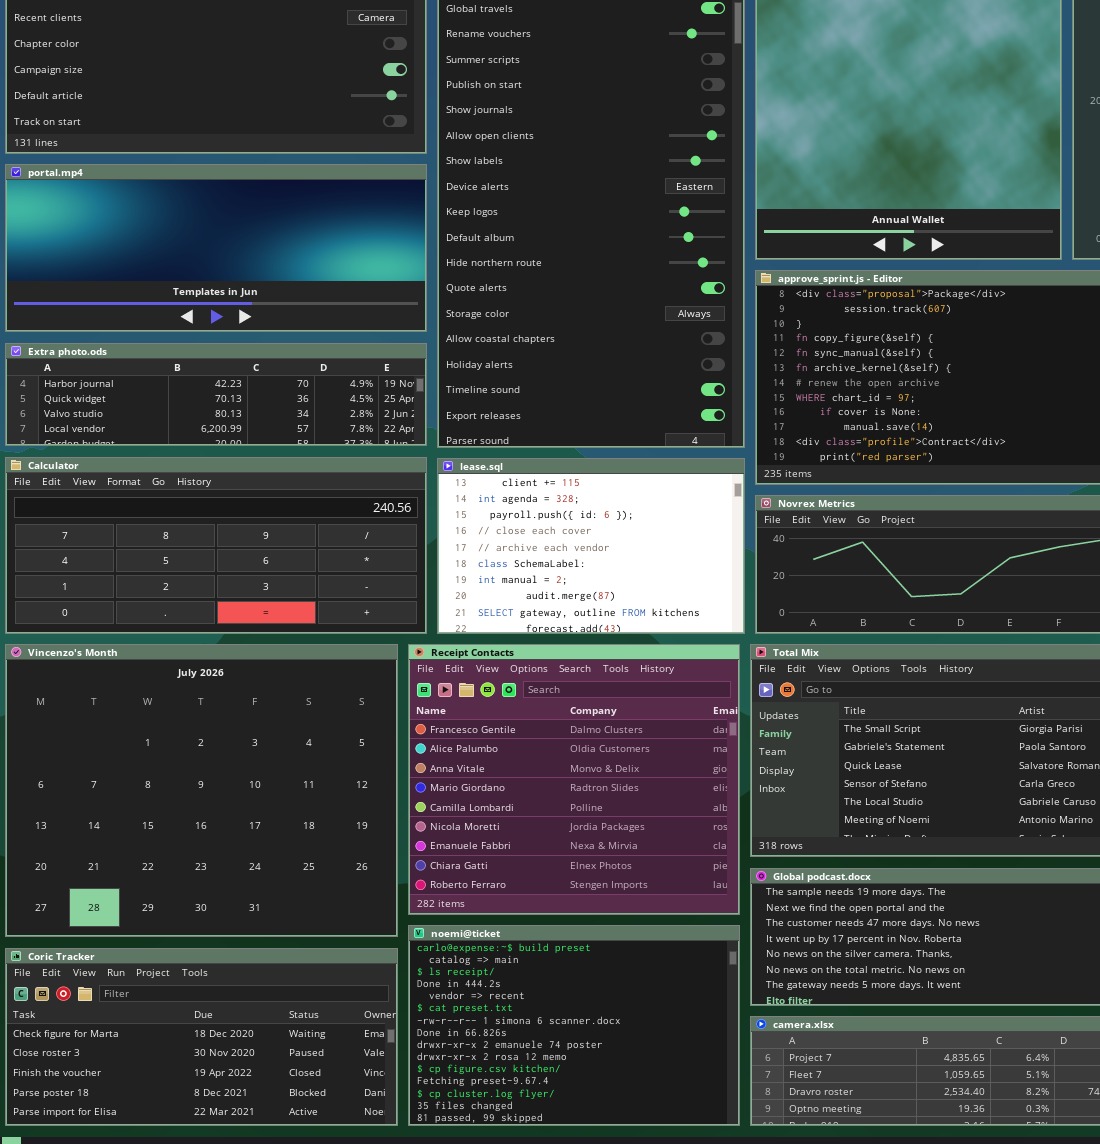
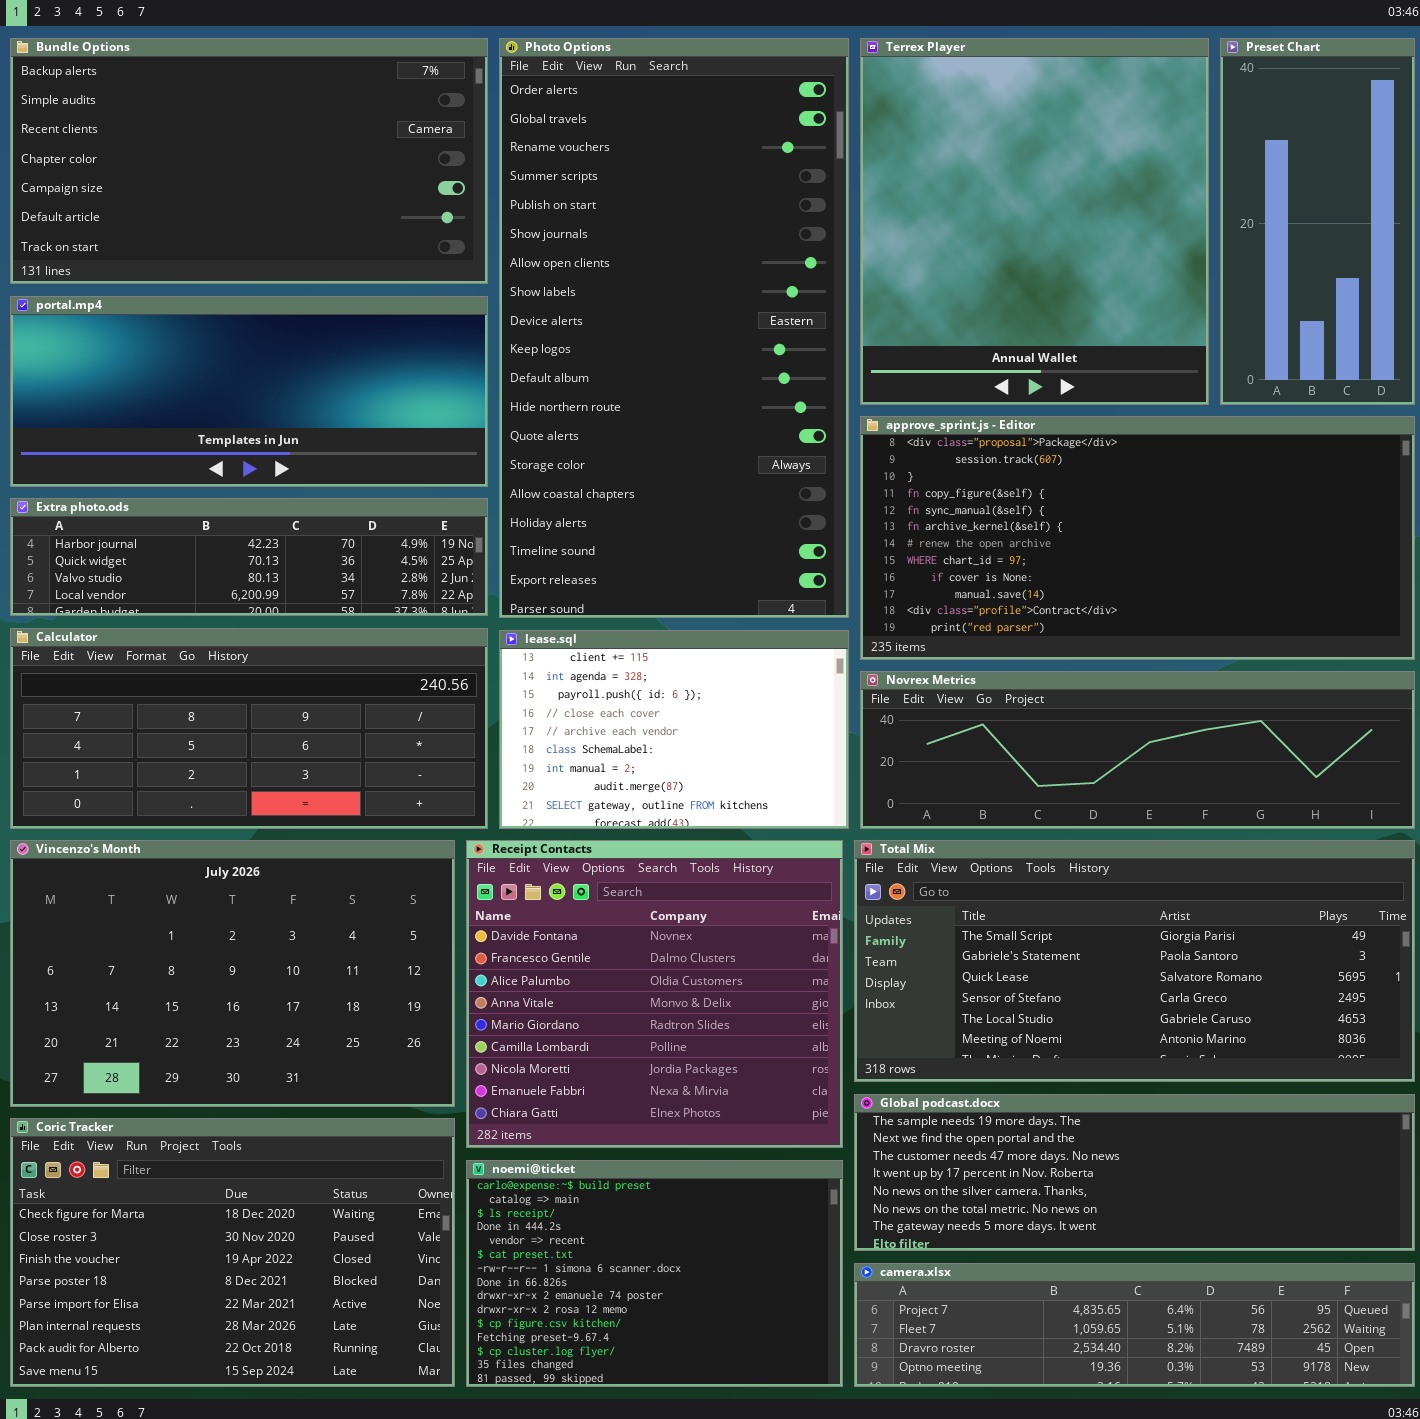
Vincenzo's Month: [5,644,398,937] -> [10,840,455,1107], resized
Receipt Contacts: [408,644,740,915] -> [466,840,843,1148], scrolled up 1 row
Coric Tracker: [5,948,398,1126] -> [10,1118,455,1387], resized

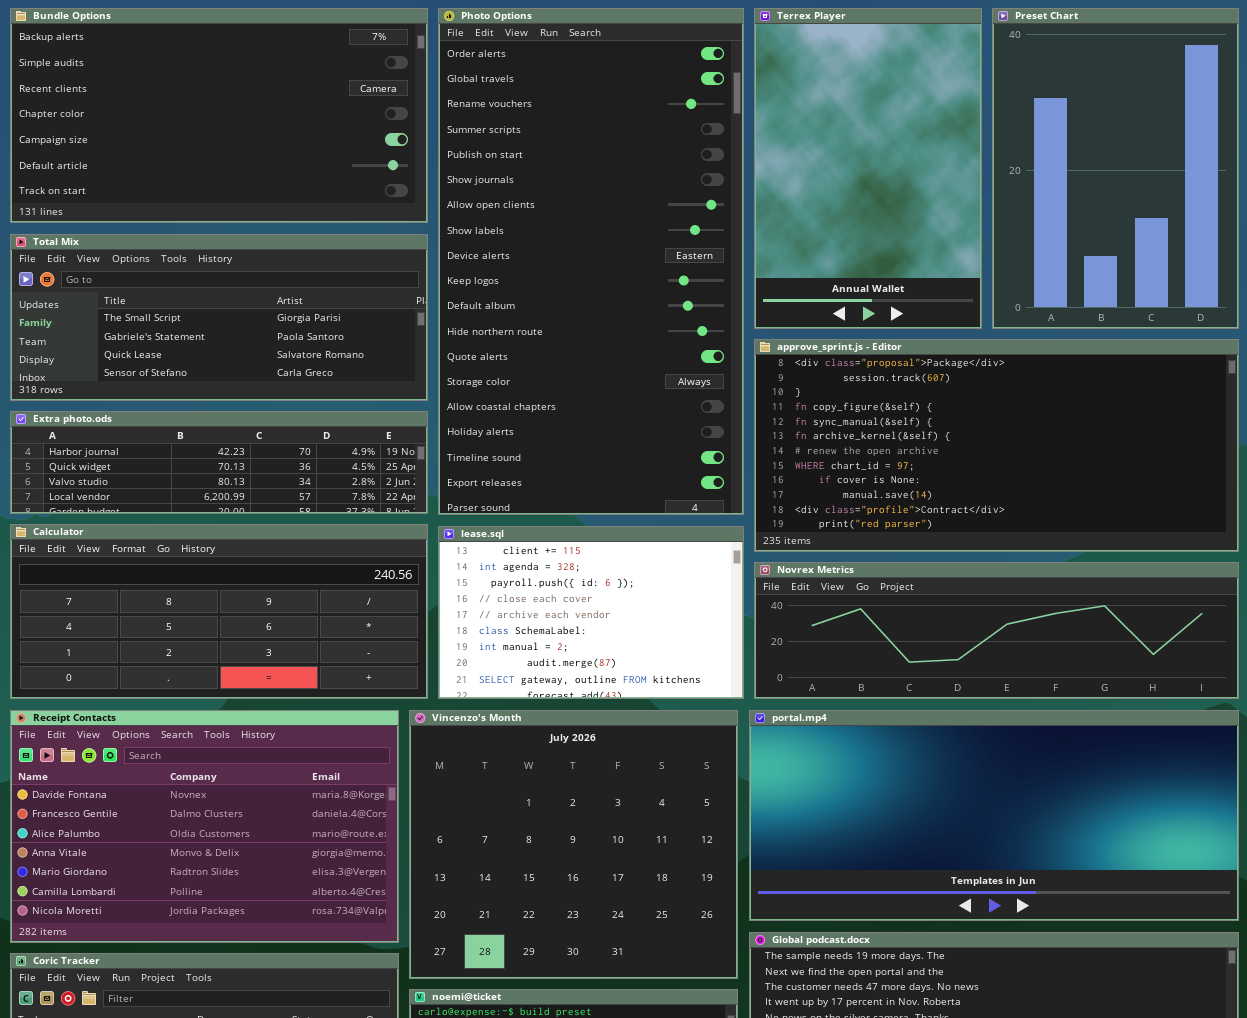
Terrex Player: [860,38,1209,405] -> [754,8,982,329], resized
Preset Chart: [1220,38,1415,405] -> [992,8,1239,329], resized
portal.mp4: [10,296,488,487] -> [749,710,1239,921], moved, resized
Vincenzo's Month: [10,840,455,1107] -> [409,710,738,979], moved, resized
Receipt Contacts: [466,840,843,1148] -> [10,710,399,943], moved, resized
Total Mix: [854,840,1415,1082] -> [10,234,428,401], moved, resized

